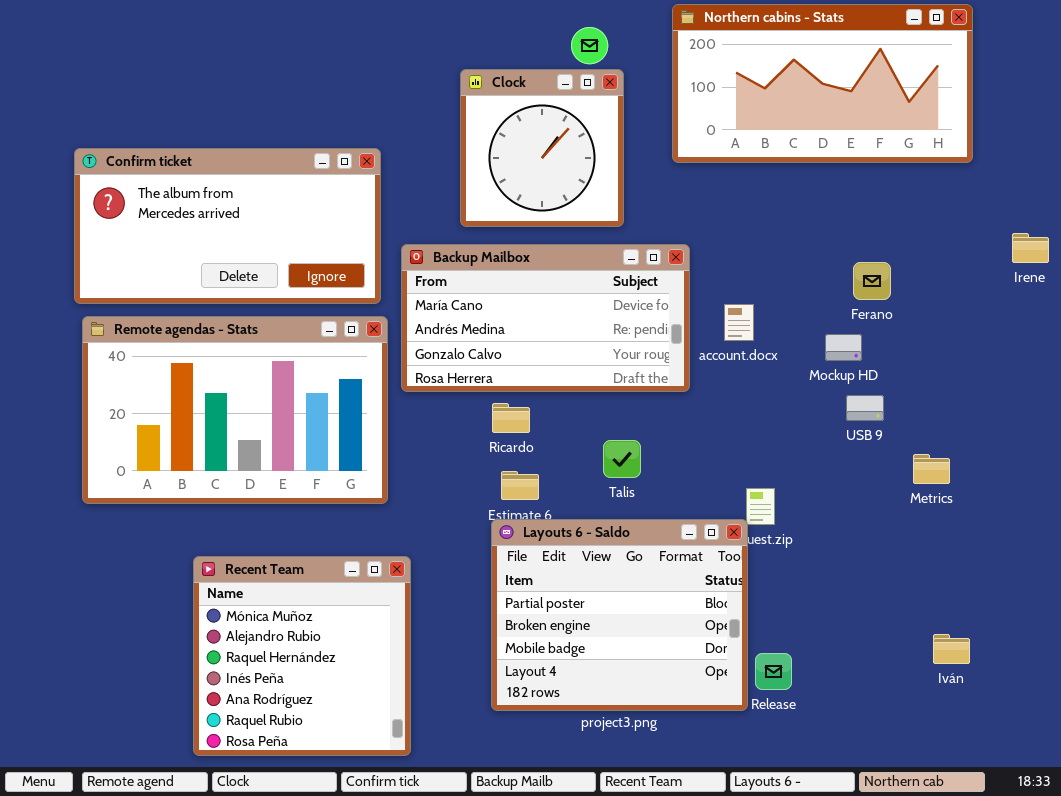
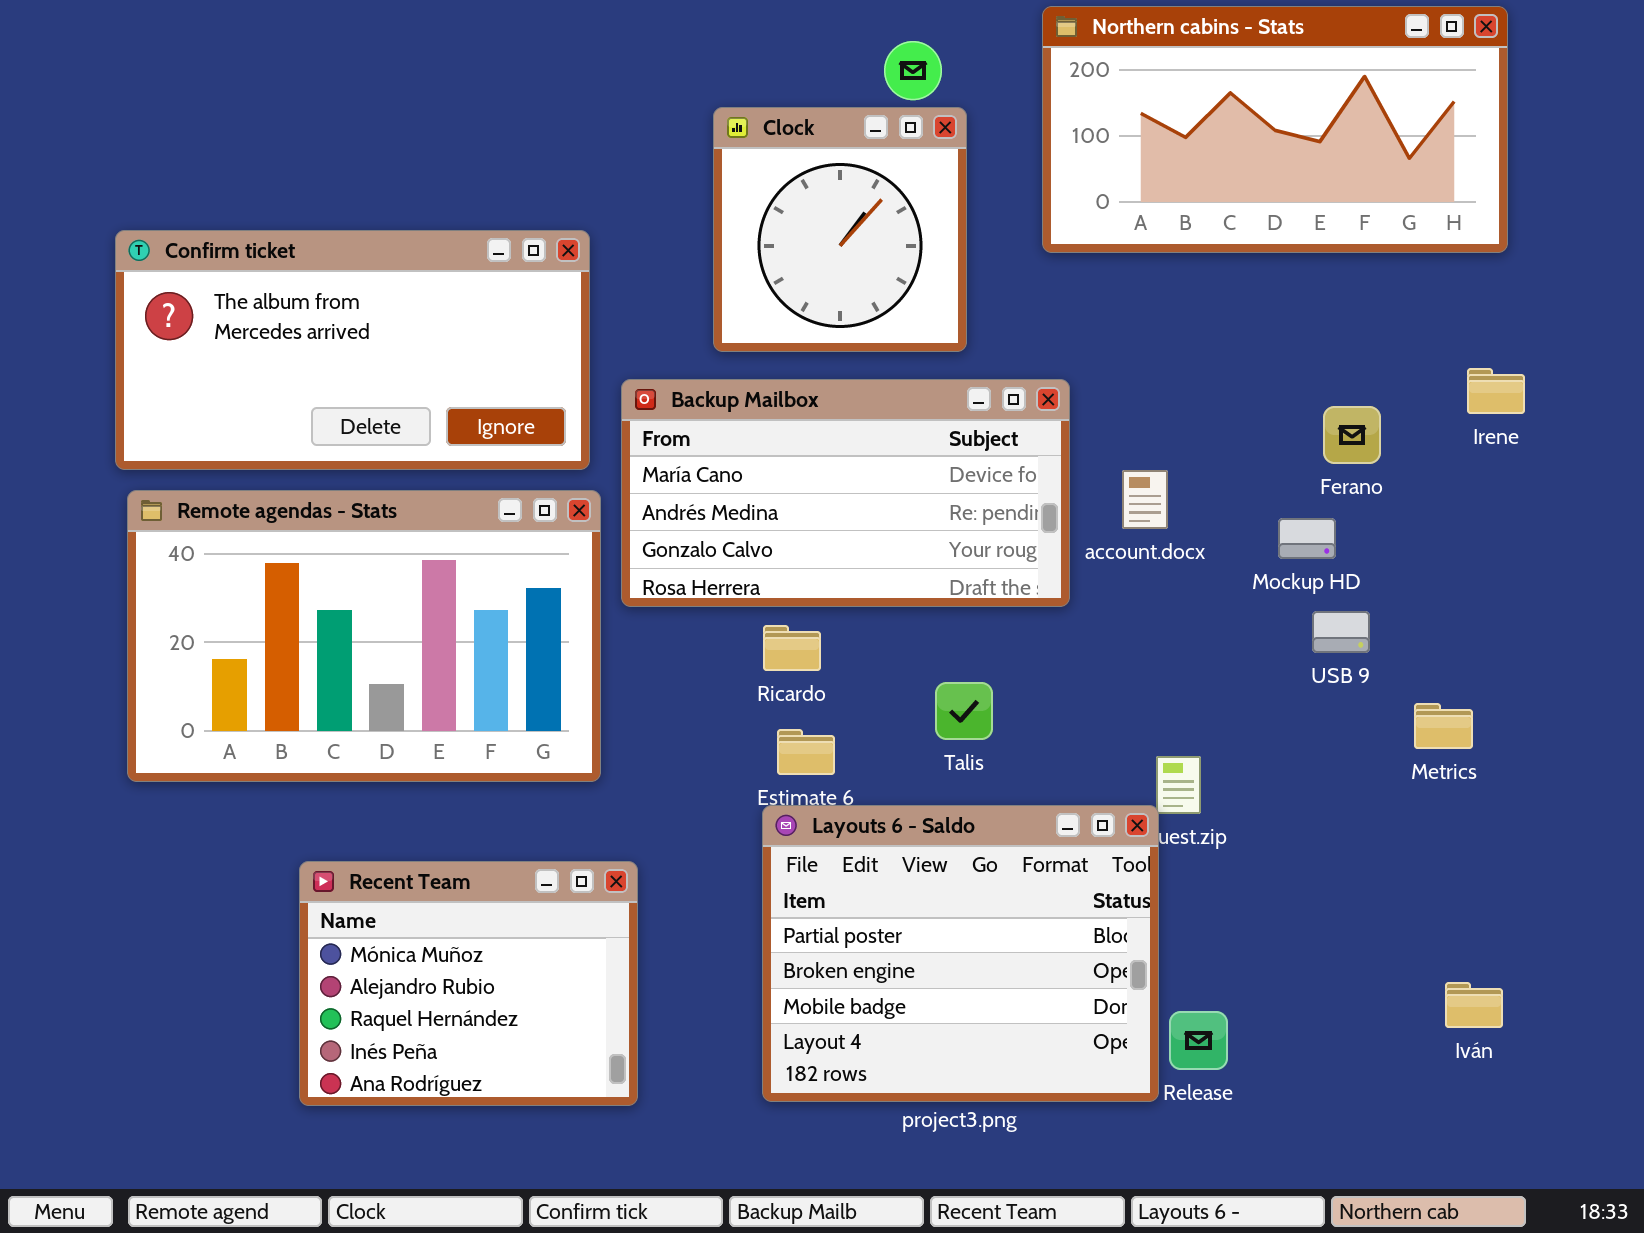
Irene: [1012,233,1049,263] -> [1467,368,1525,414], moved
Recent Team: [193,556,411,756] -> [299,861,638,1106], resized

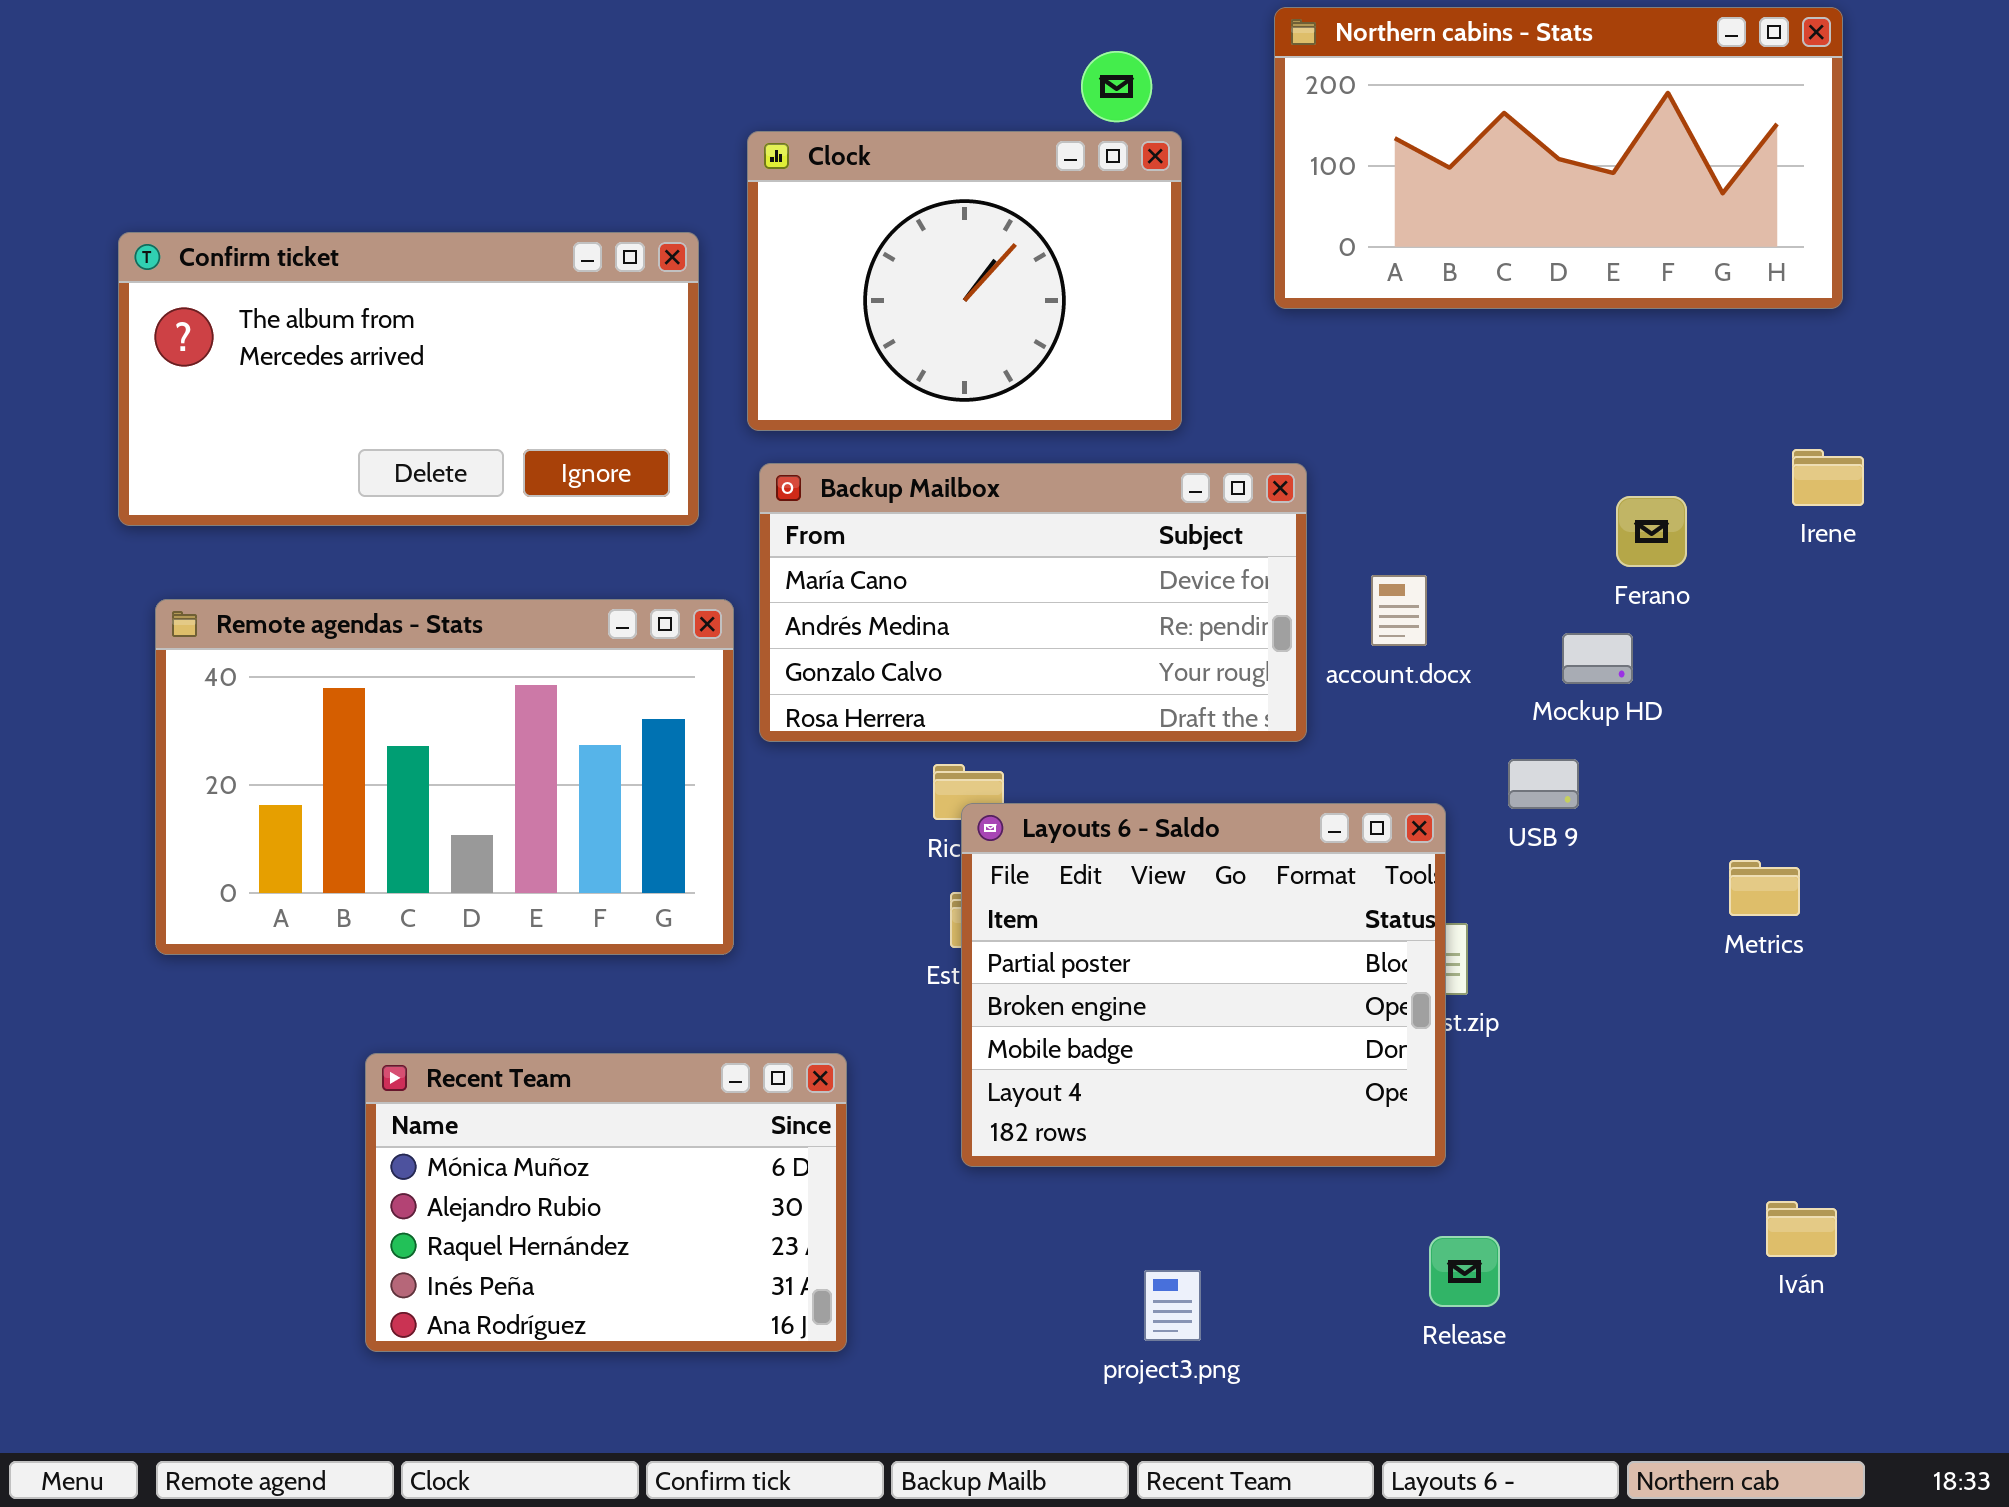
Clock: [713,107,967,352] -> [747,131,1182,431], resized
Confirm ticket: [115,230,590,470] -> [118,232,699,526], moved
USB 9: [1312,611,1370,653] -> [1508,759,1579,809], moved
Layouts 6 - Saldo: [762,805,1159,1102] -> [961,803,1446,1167], moved
Recent Team: [299,861,638,1106] -> [365,1053,847,1352], resized

